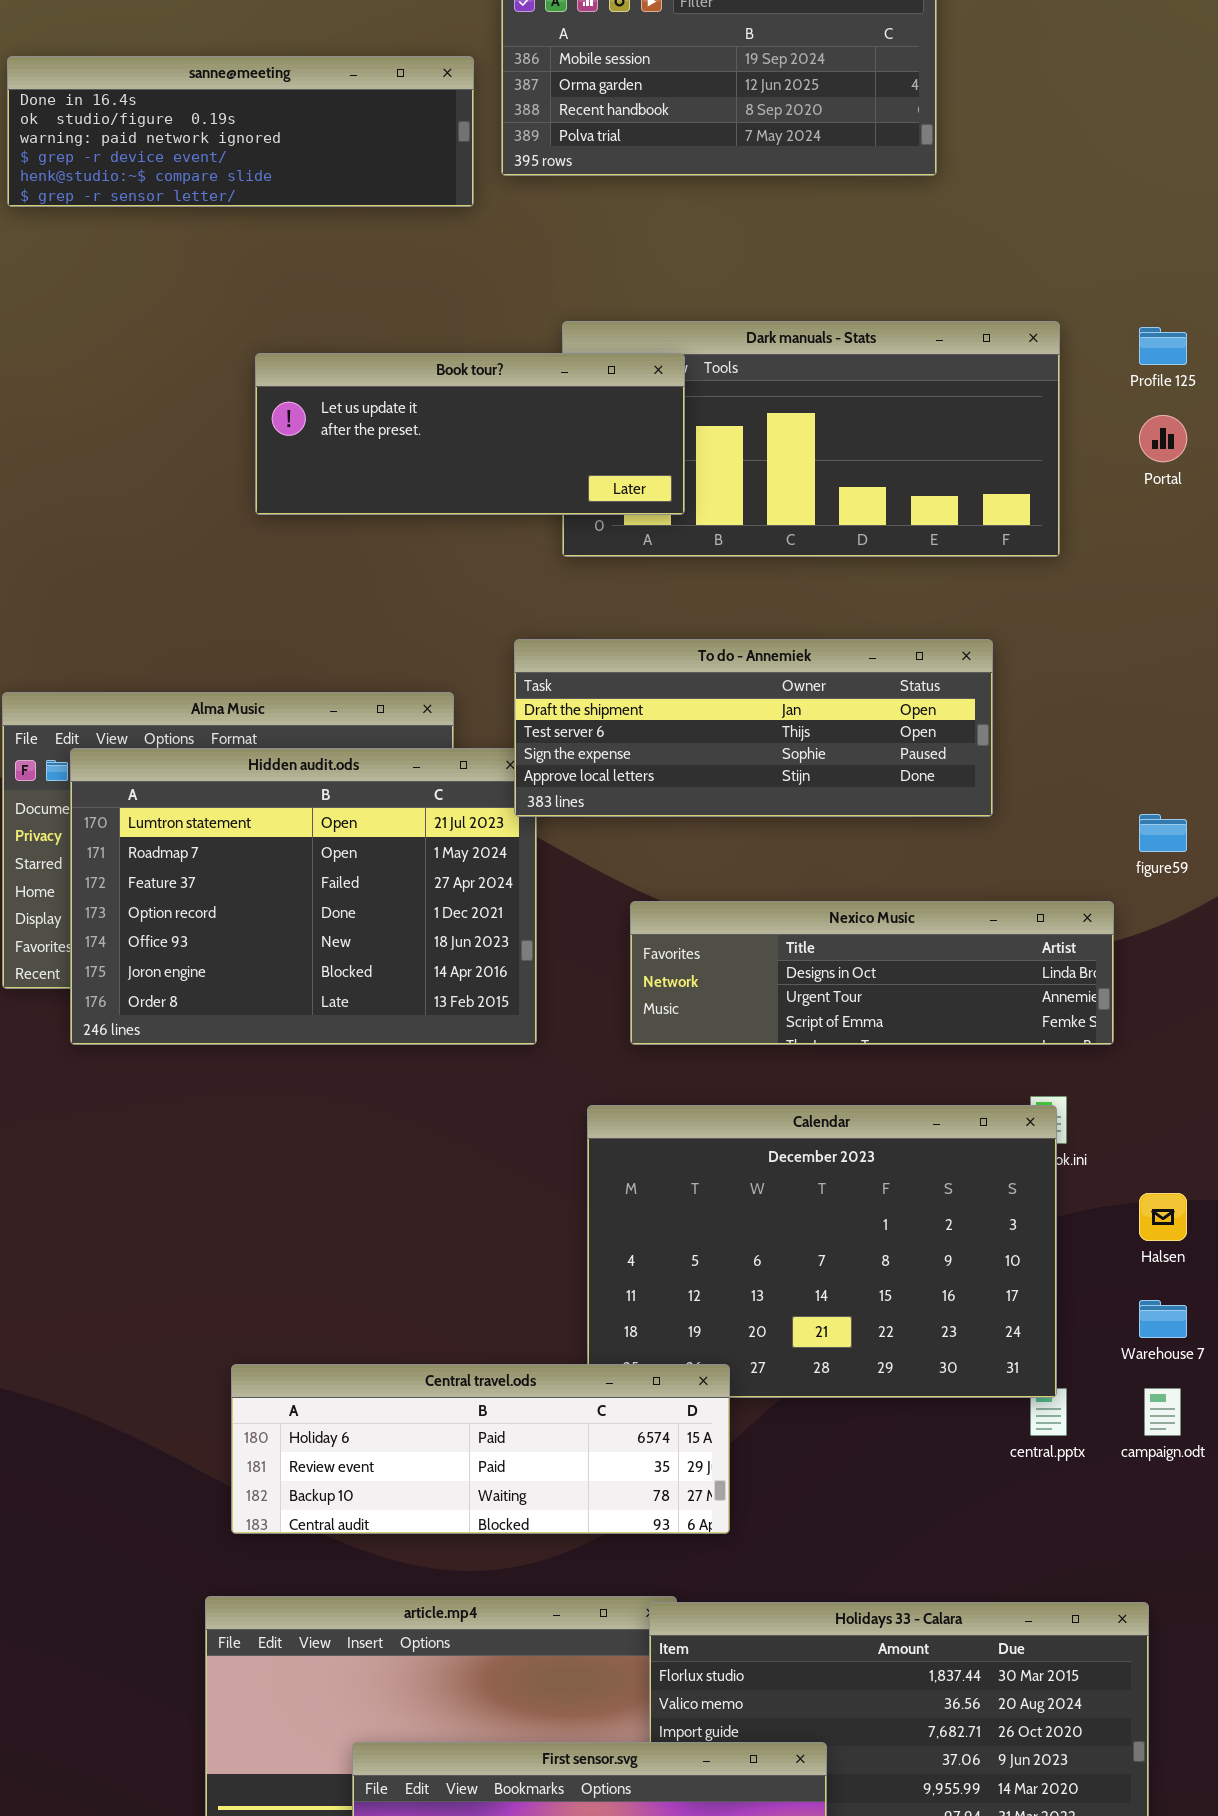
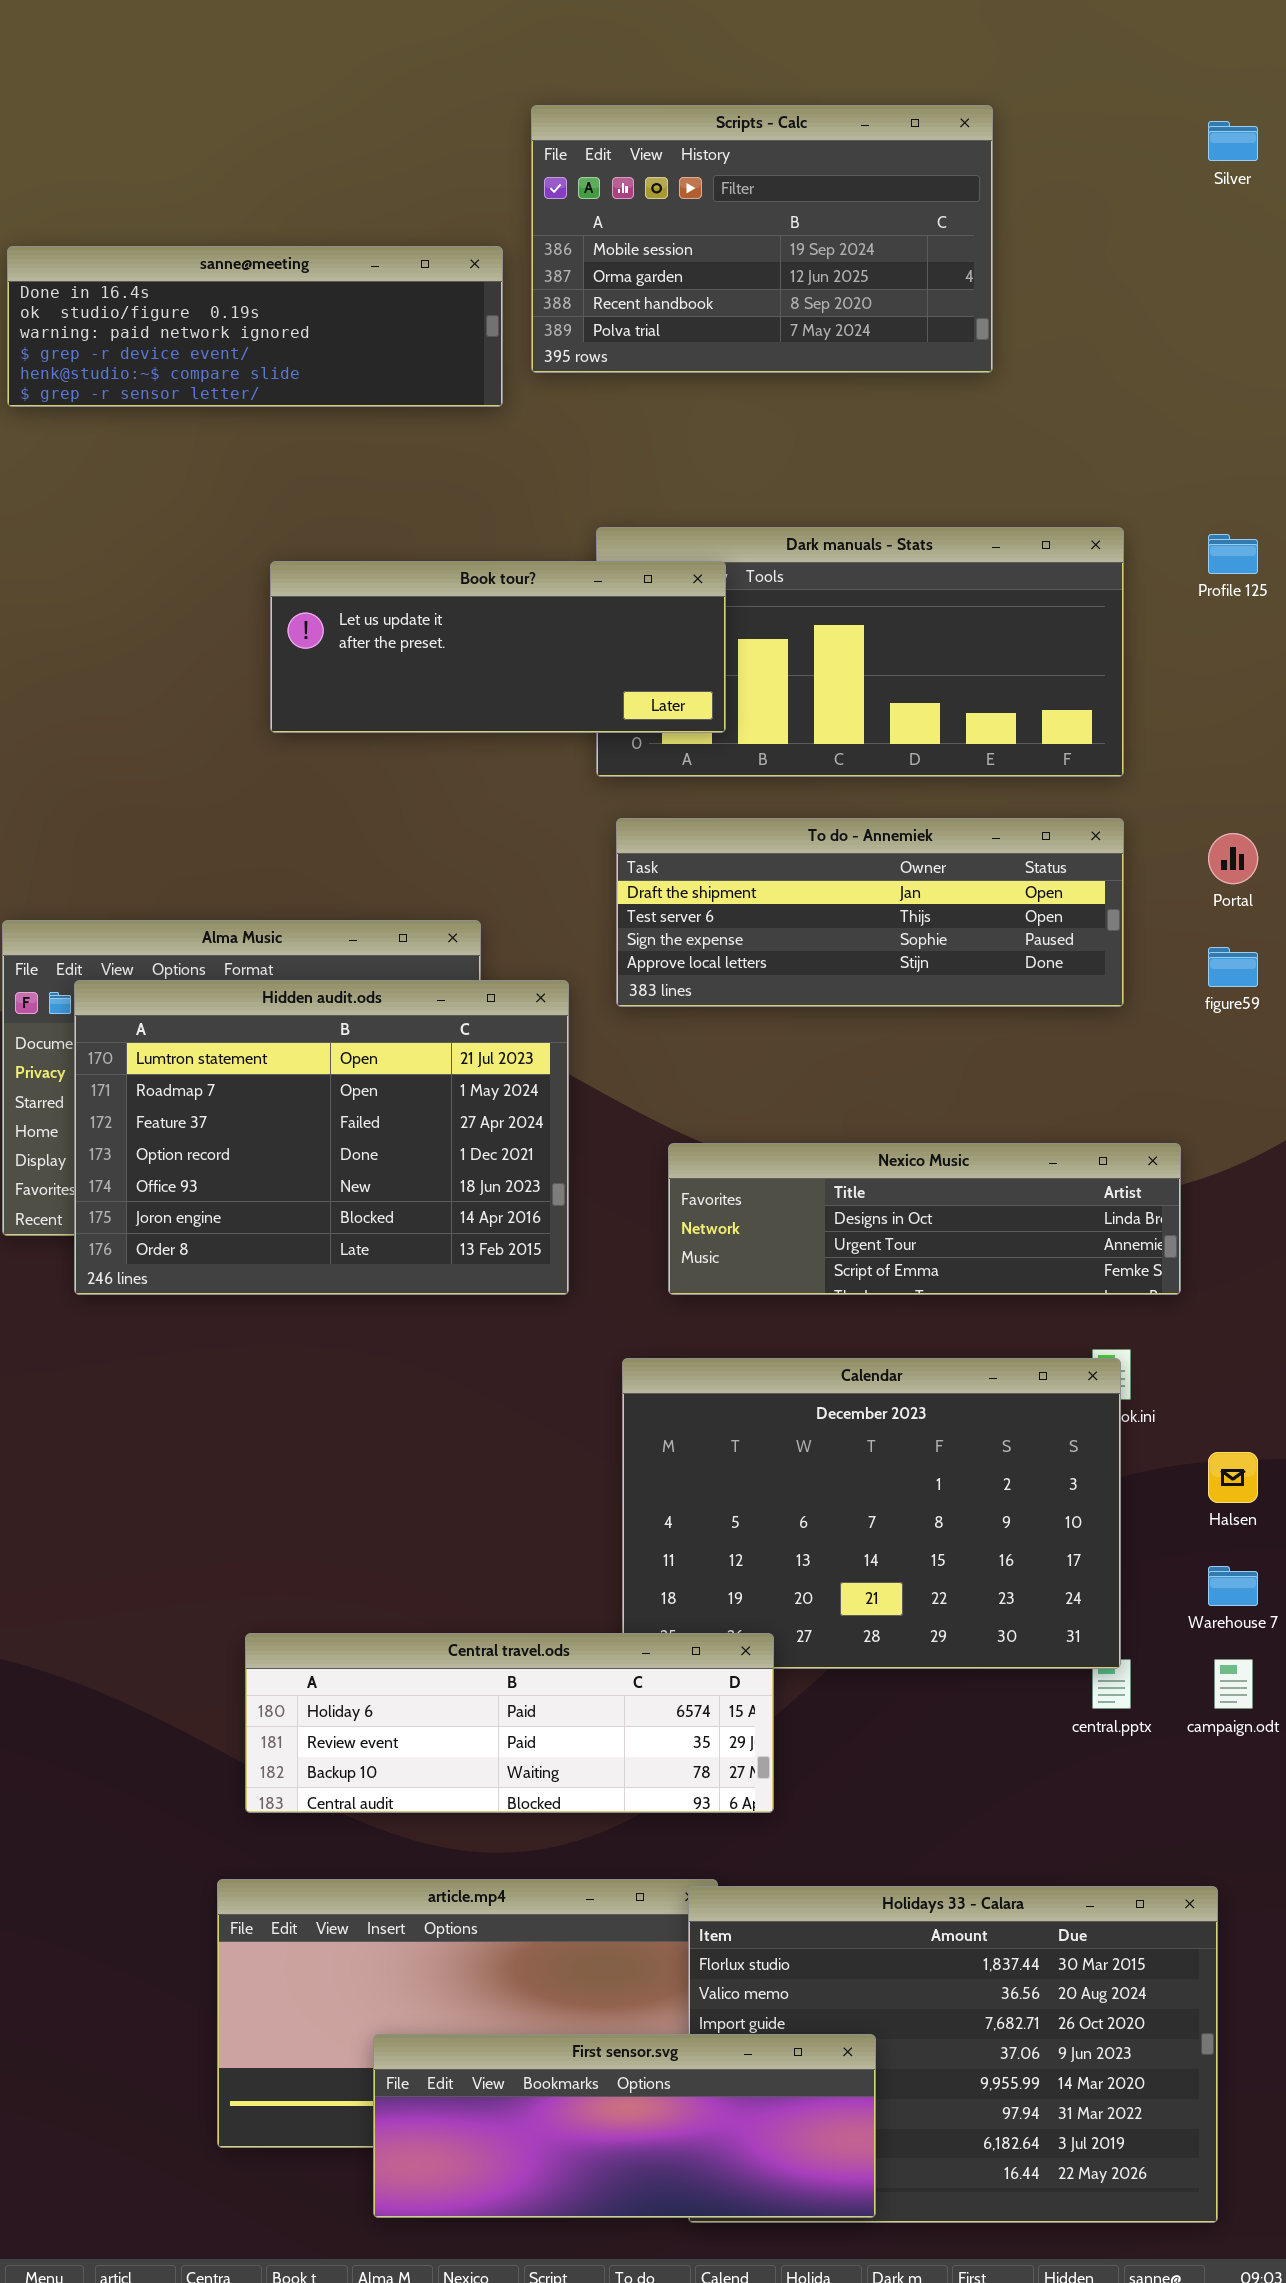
Portal: [1139,415,1187,462] -> [1208,833,1258,884], moved
To do - Annemiek: [514,639,993,817] -> [616,818,1124,1007], moved
figure59: [1139,814,1187,852] -> [1208,947,1258,987], moved

